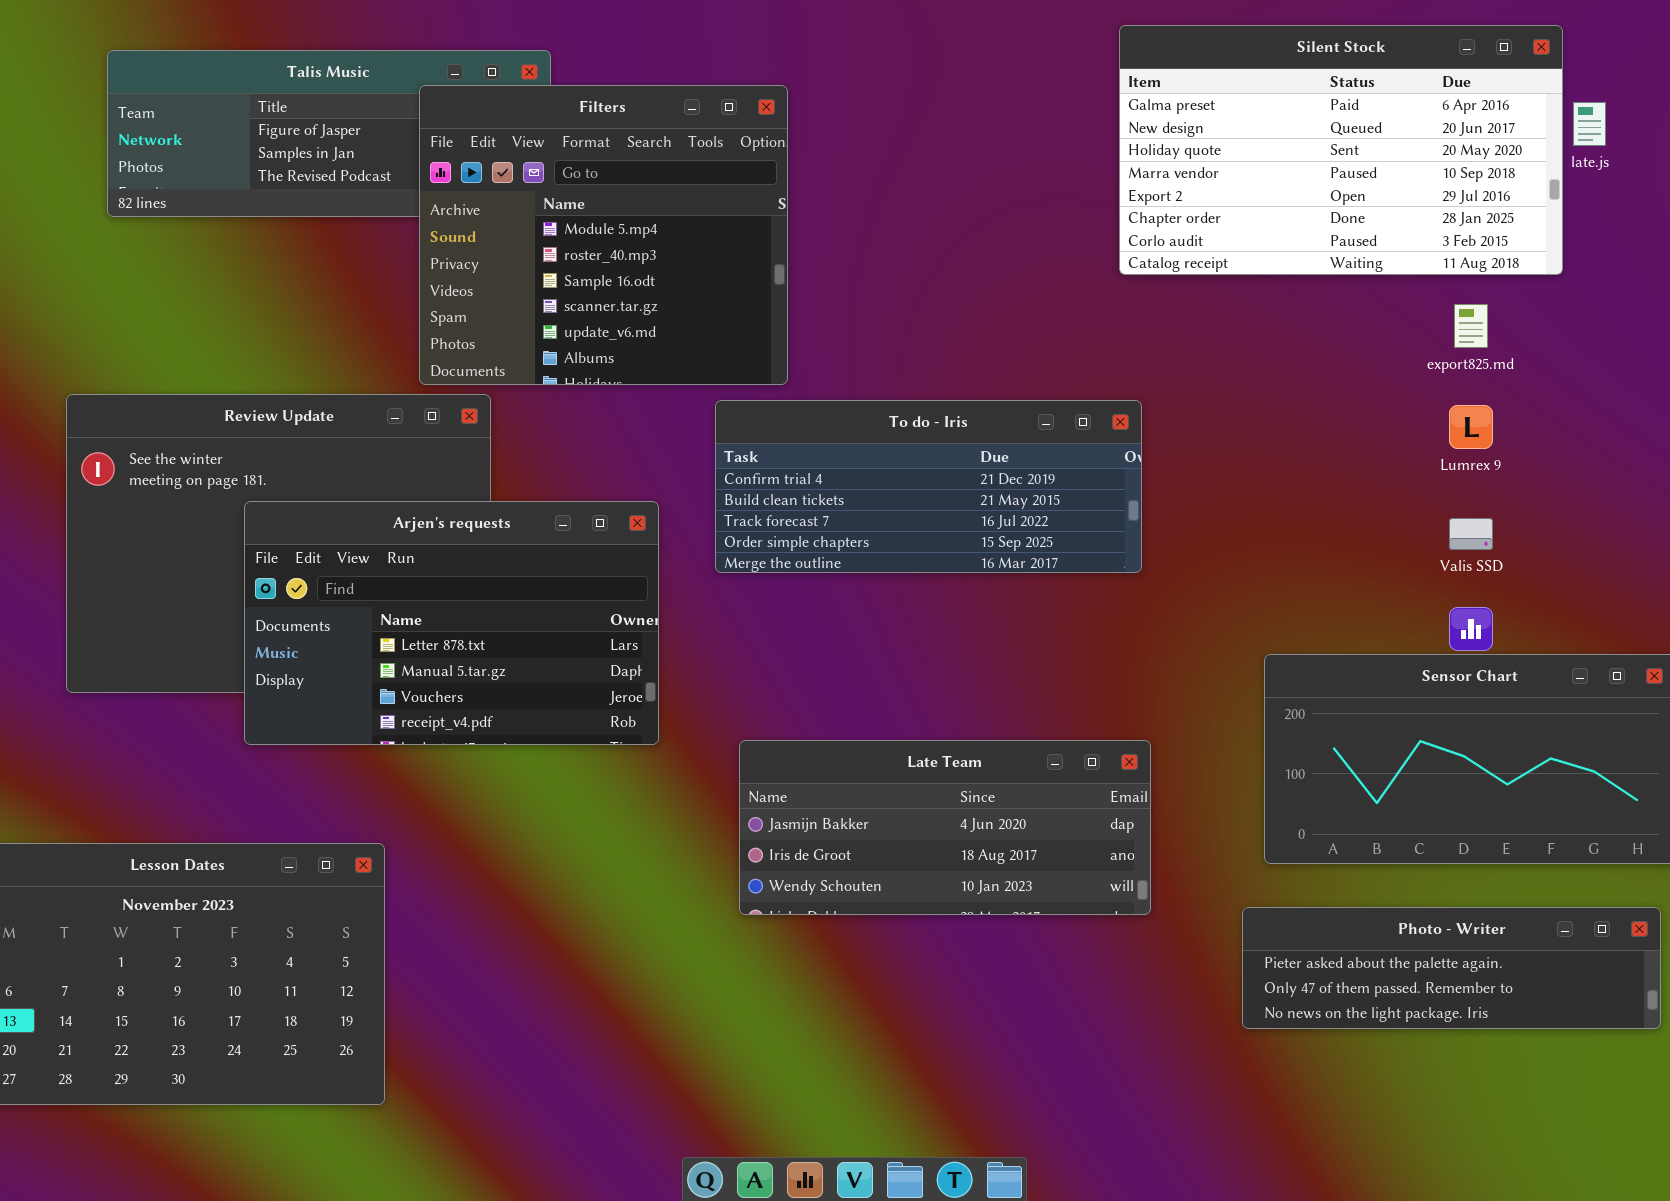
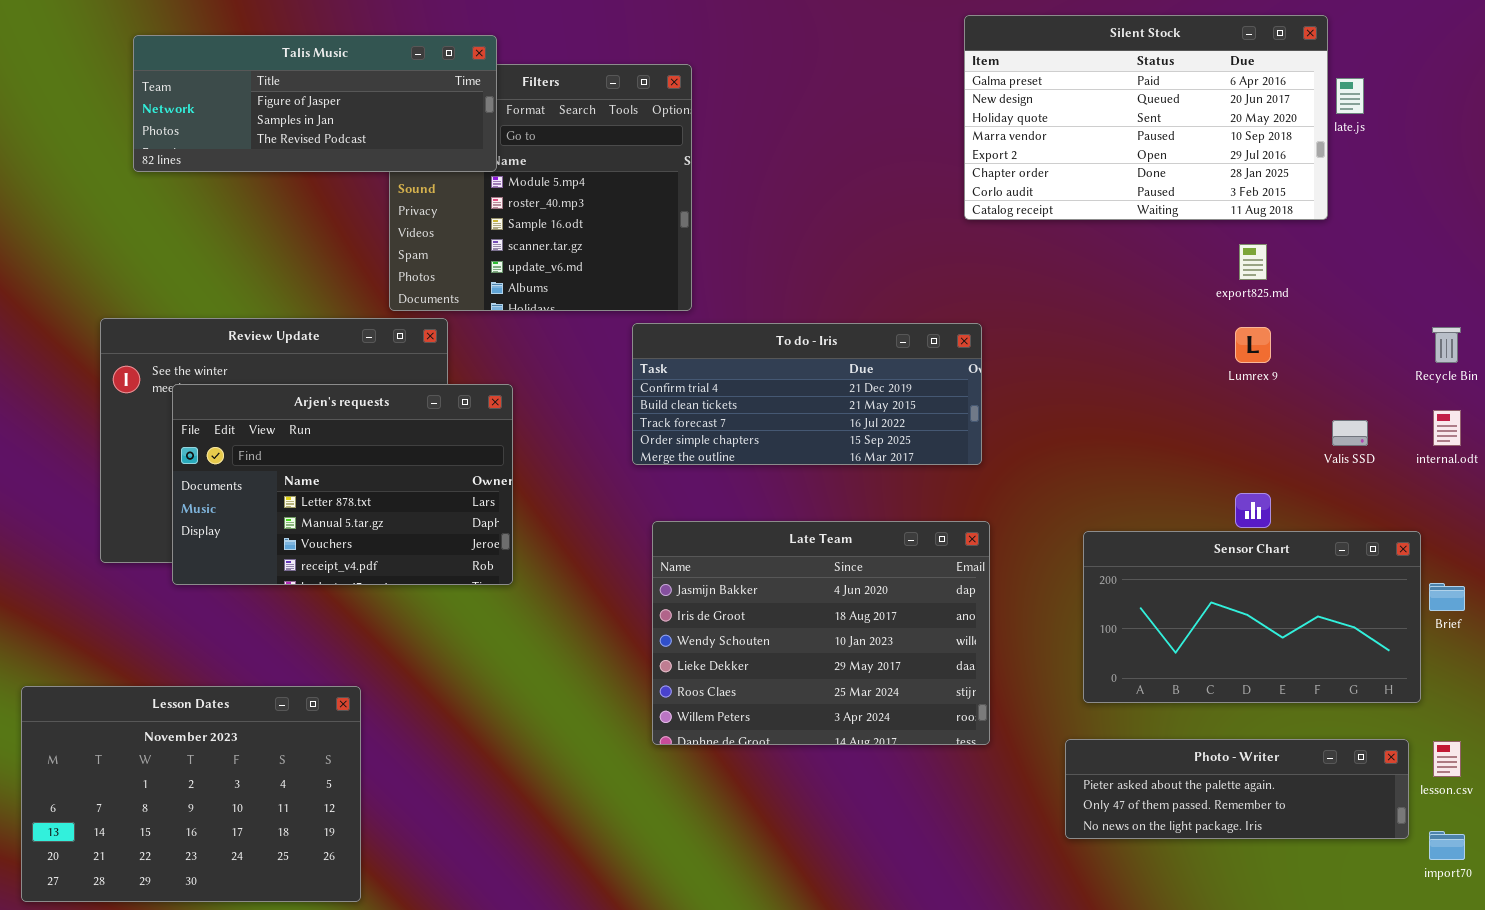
Talis Music: [107,50,551,217] -> [133,35,497,172], raised
Arjen's requests: [244,501,659,745] -> [172,384,513,585], moved
Valis SSD: [1449,518,1493,550] -> [1332,420,1368,446], moved
Late Team: [739,740,1151,915] -> [652,521,990,745], resized

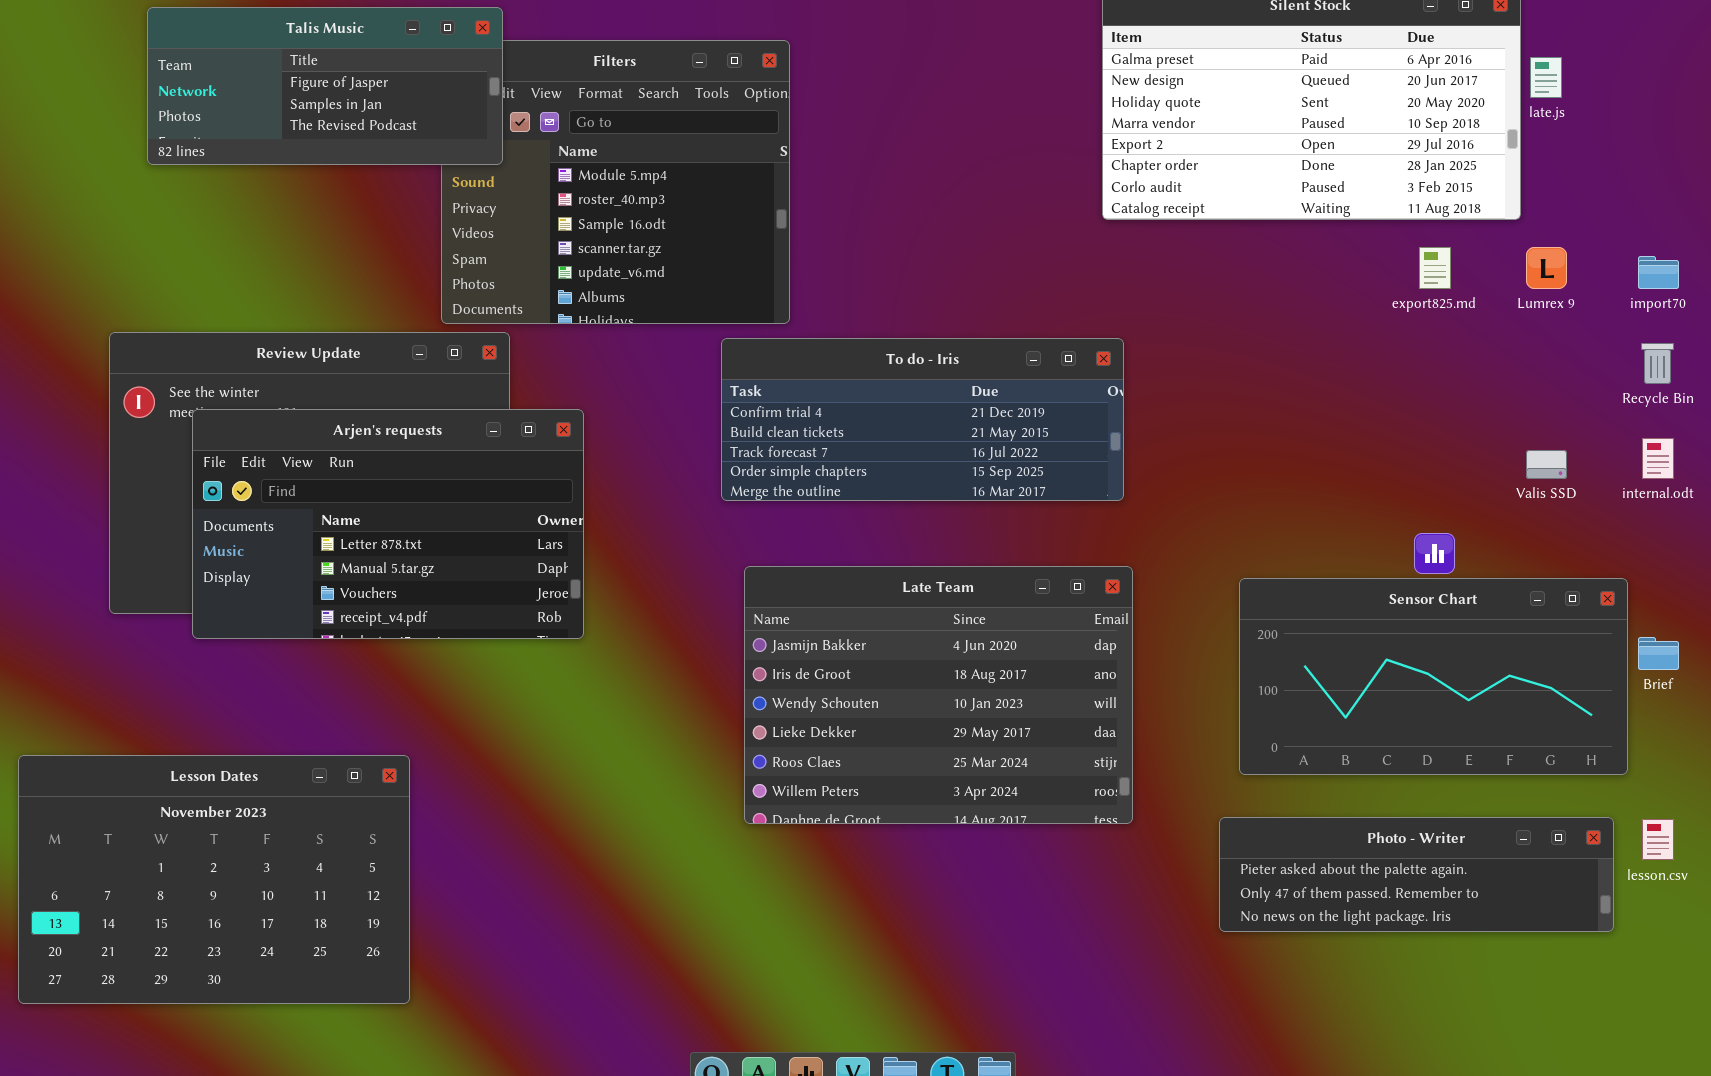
Talis Music: [133,35,497,172] -> [147,7,503,165], resized
Lumrex 9: [1235,327,1271,363] -> [1526,247,1567,289], moved
import70: [1429,831,1465,860] -> [1638,256,1679,289], moved

